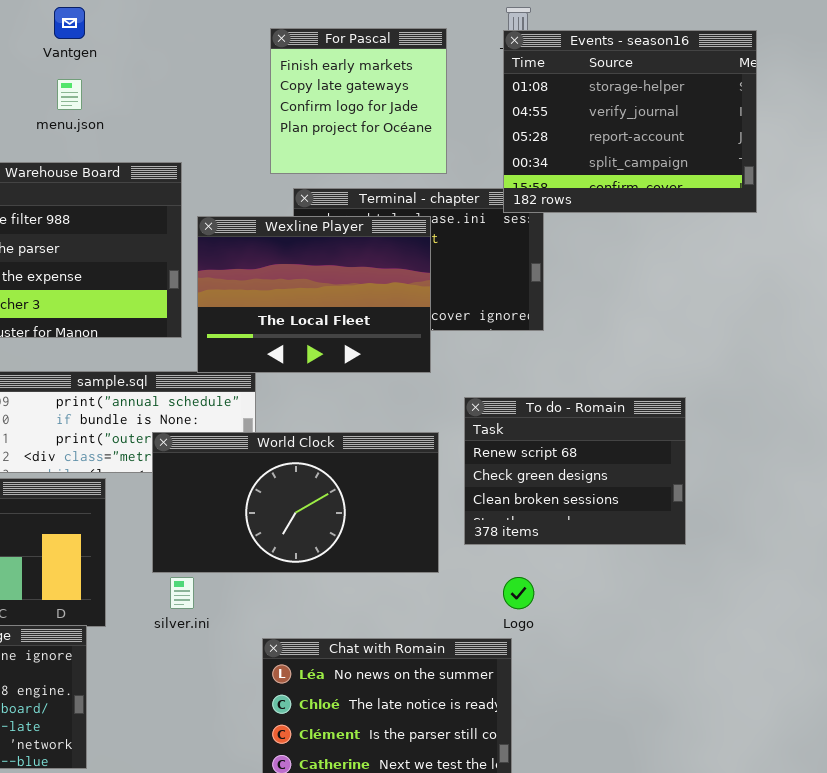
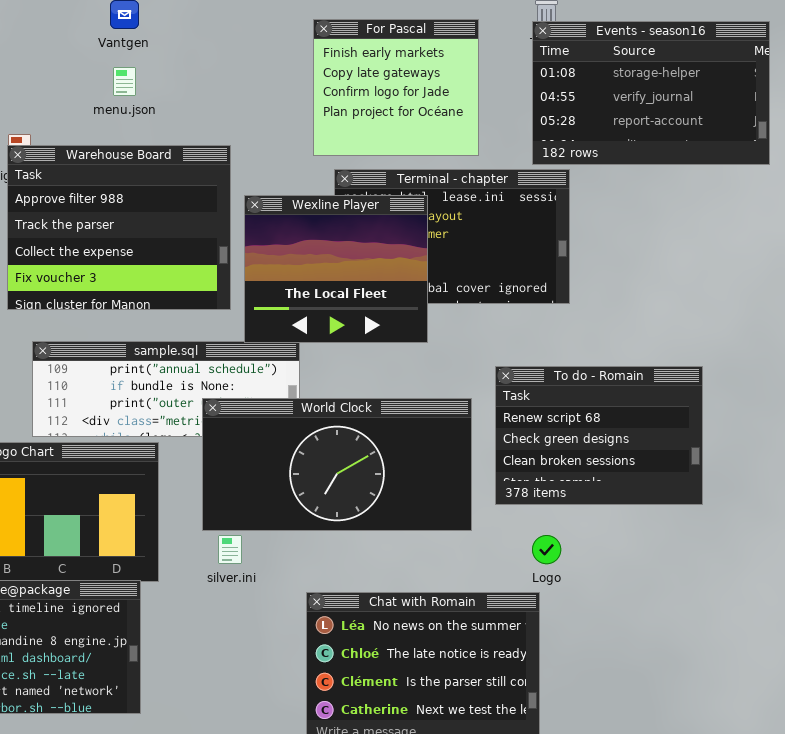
Events - season16: [503,30,757,213] -> [532,21,770,165], resized
Wexline Player: [197,216,431,373] -> [244,195,428,343], resized

